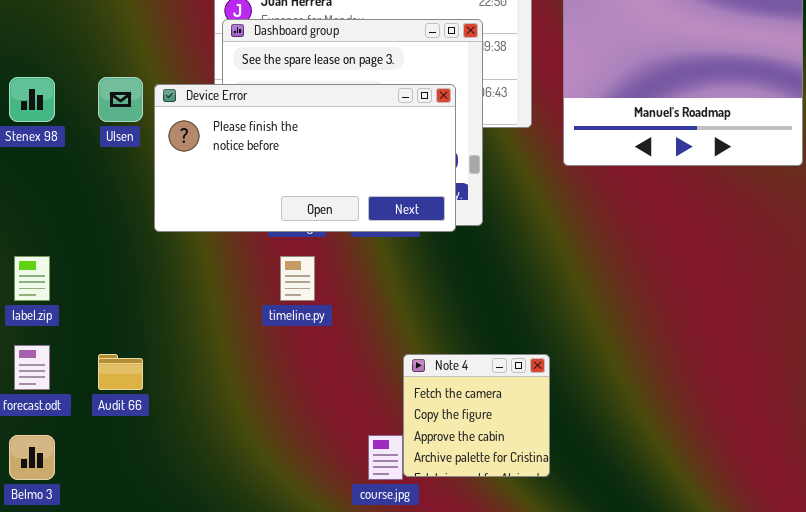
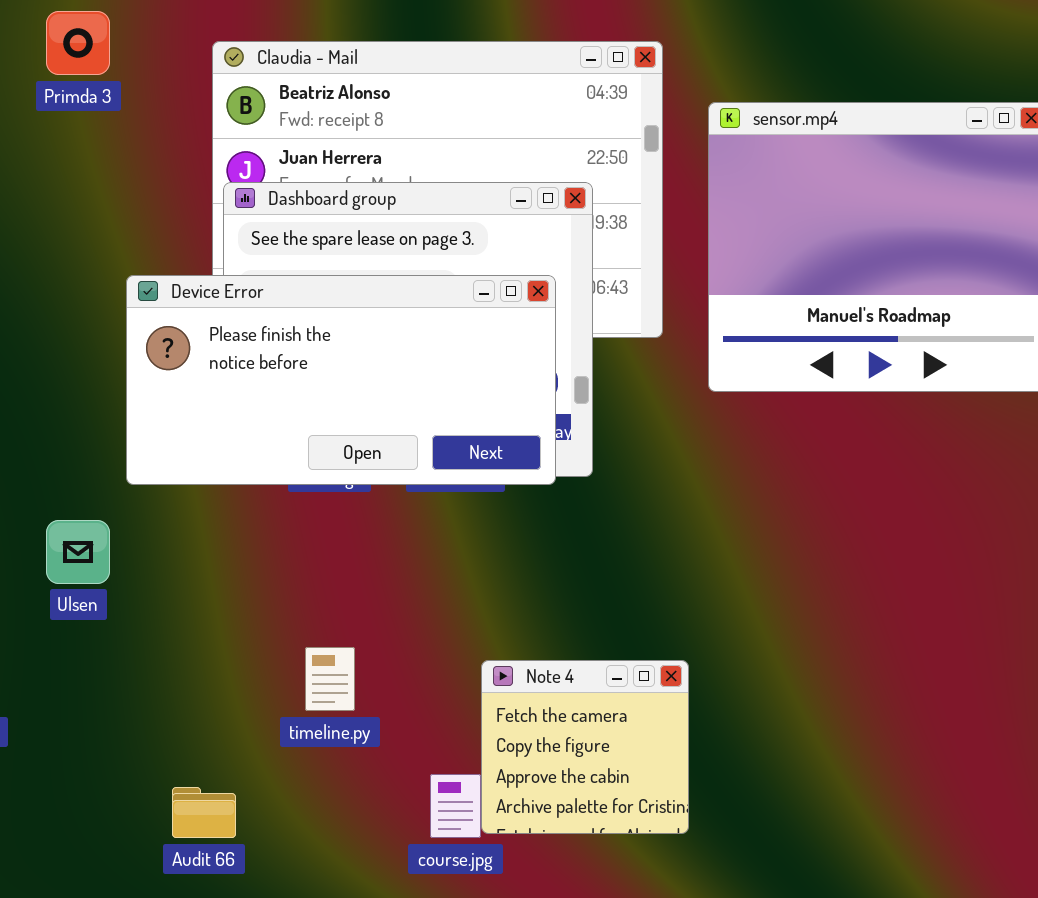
Ulsen: [98,77,143,122] -> [46,520,110,584], moved
timeline.py: [280,256,315,301] -> [305,647,355,711], moved
Audit 66: [98,354,143,390] -> [172,787,236,838], moved

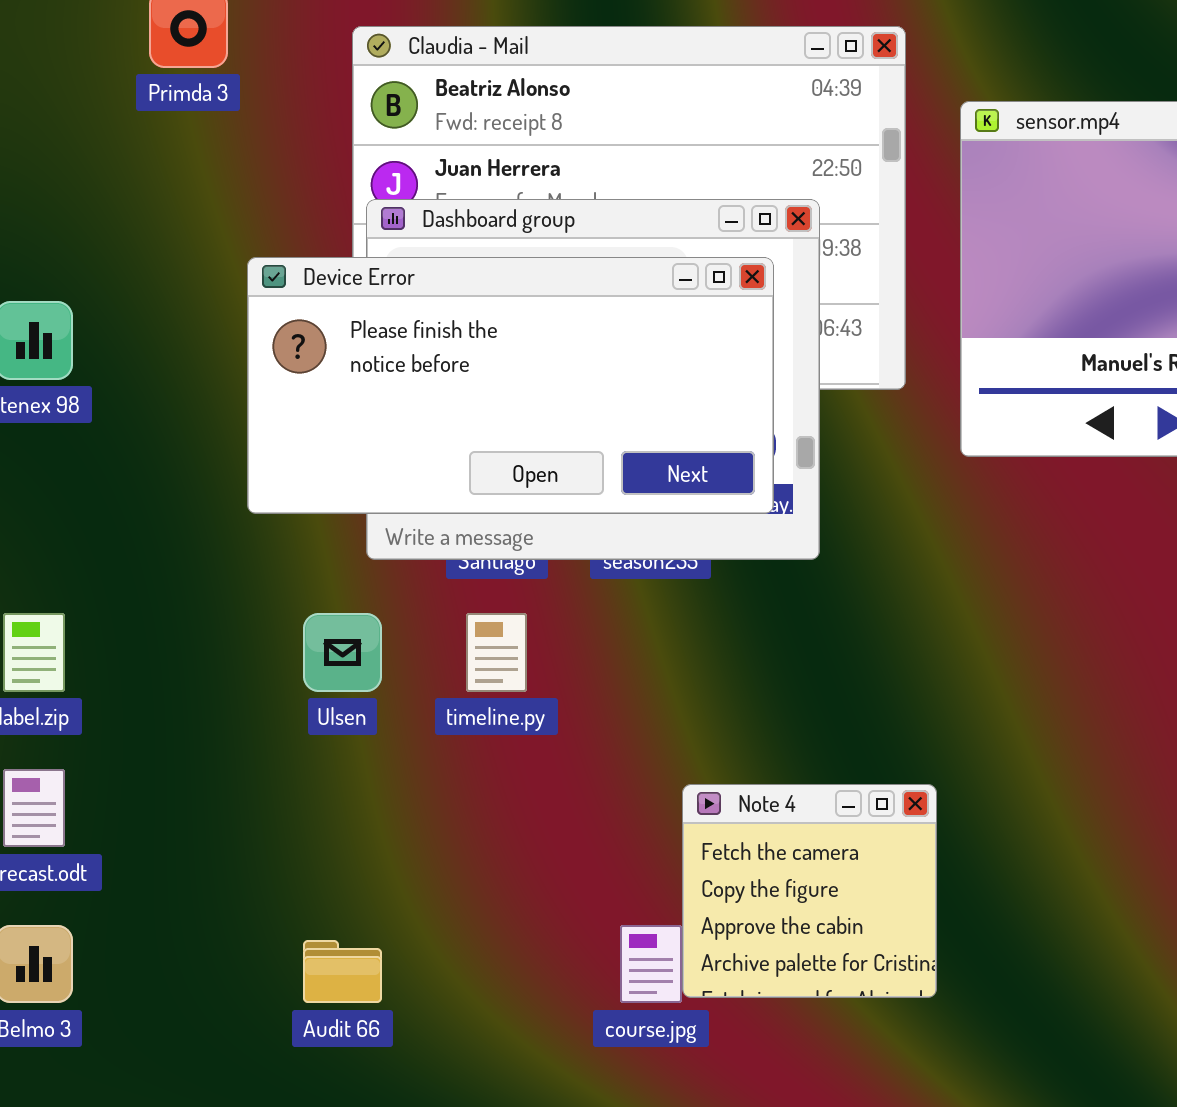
Device Error: [126,275,556,485] -> [247,257,774,514], moved
Ulsen: [46,520,110,584] -> [303,613,382,692], moved
timeline.py: [305,647,355,711] -> [466,613,527,692], moved

